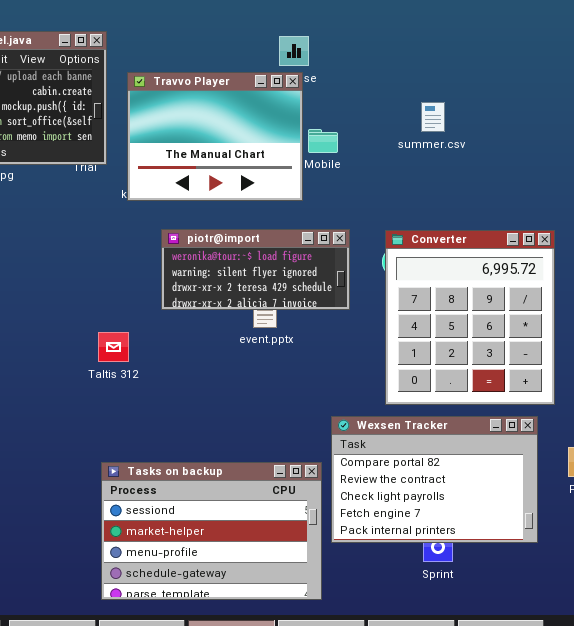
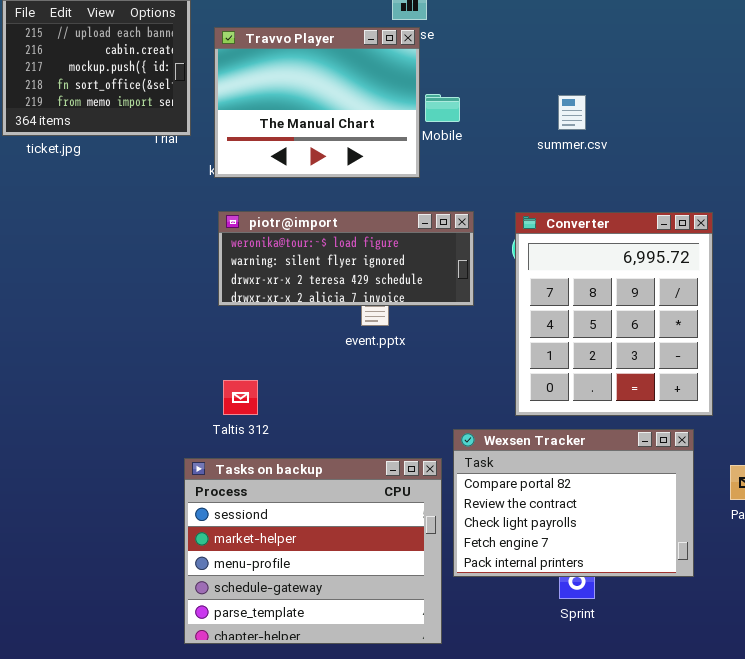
summer.csv: [421,102,445,132] -> [558,95,586,130], moved
piotr@import: [161,229,350,310] -> [218,211,474,306], resized
Taltis 312: [98,332,129,362] -> [223,380,258,415], moved
Tasks on backup: [101,462,322,600] -> [184,458,442,644], resized

